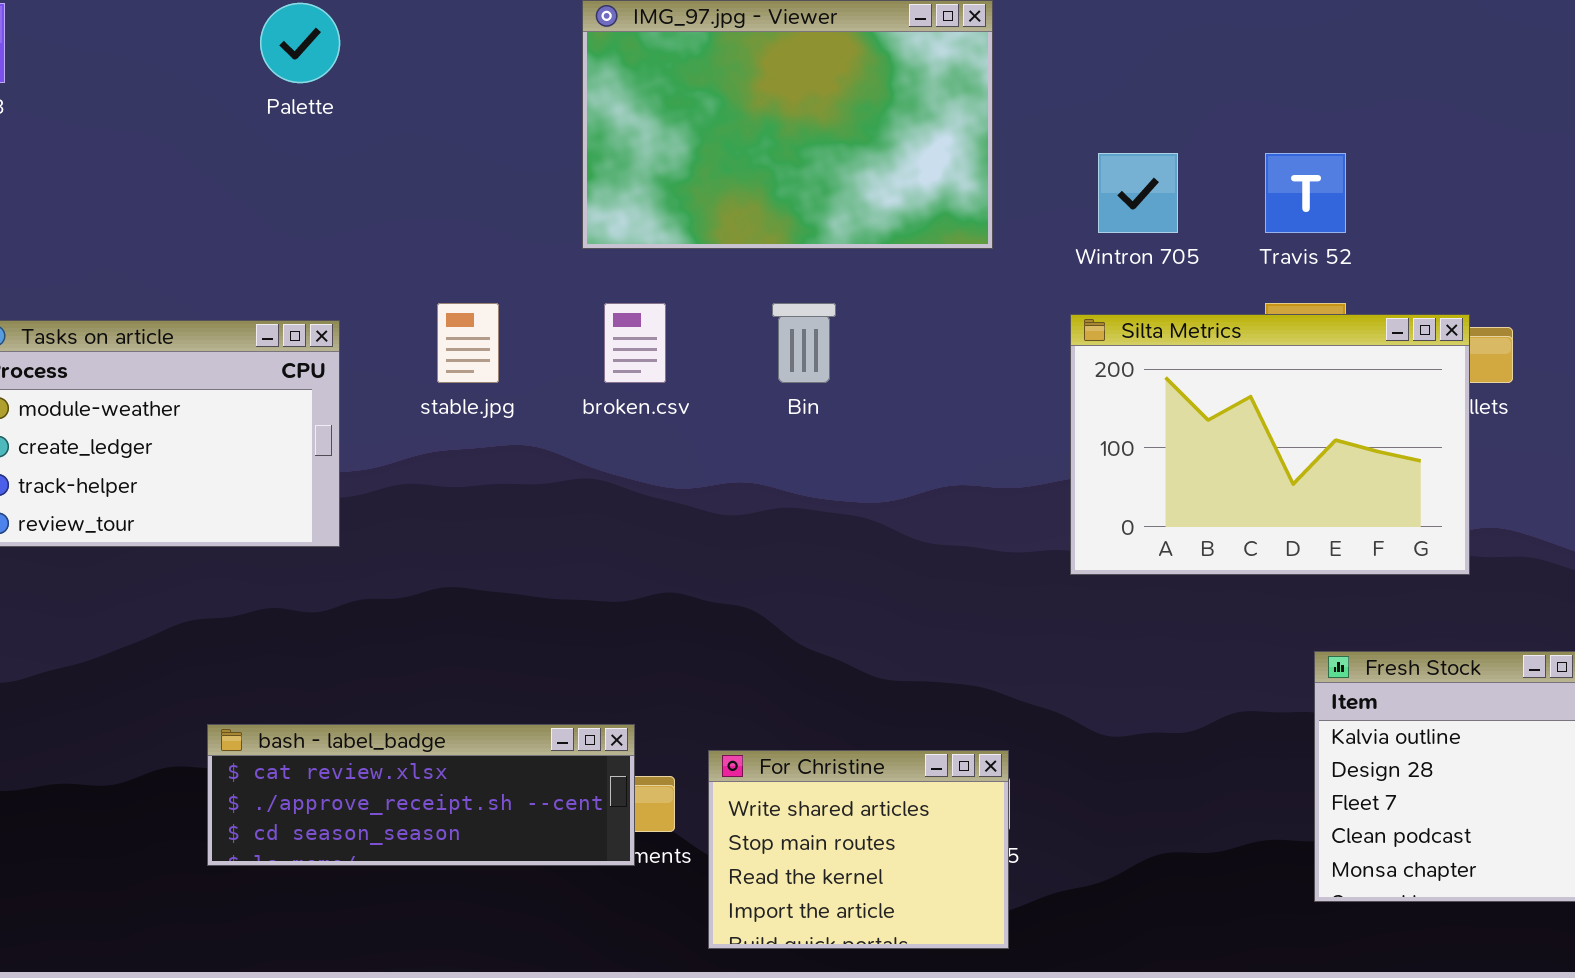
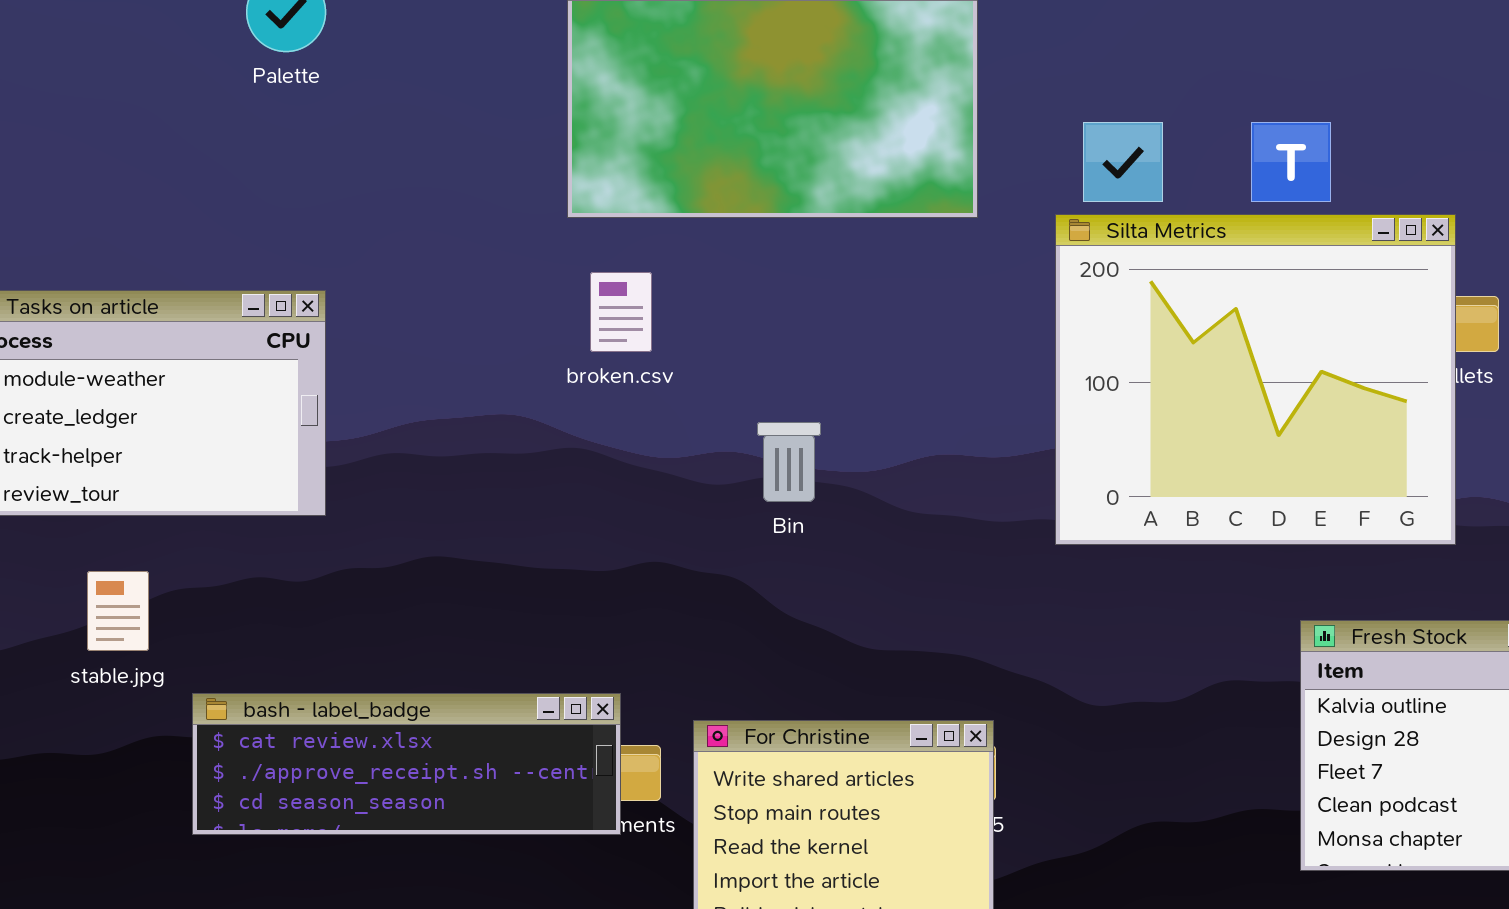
stable.jpg: [437,303,499,383] -> [87,571,149,651], moved
Bin: [772,303,836,383] -> [757,422,821,502], moved
Silta Metrics: [1070,314,1470,575] -> [1055,214,1456,545], resized

